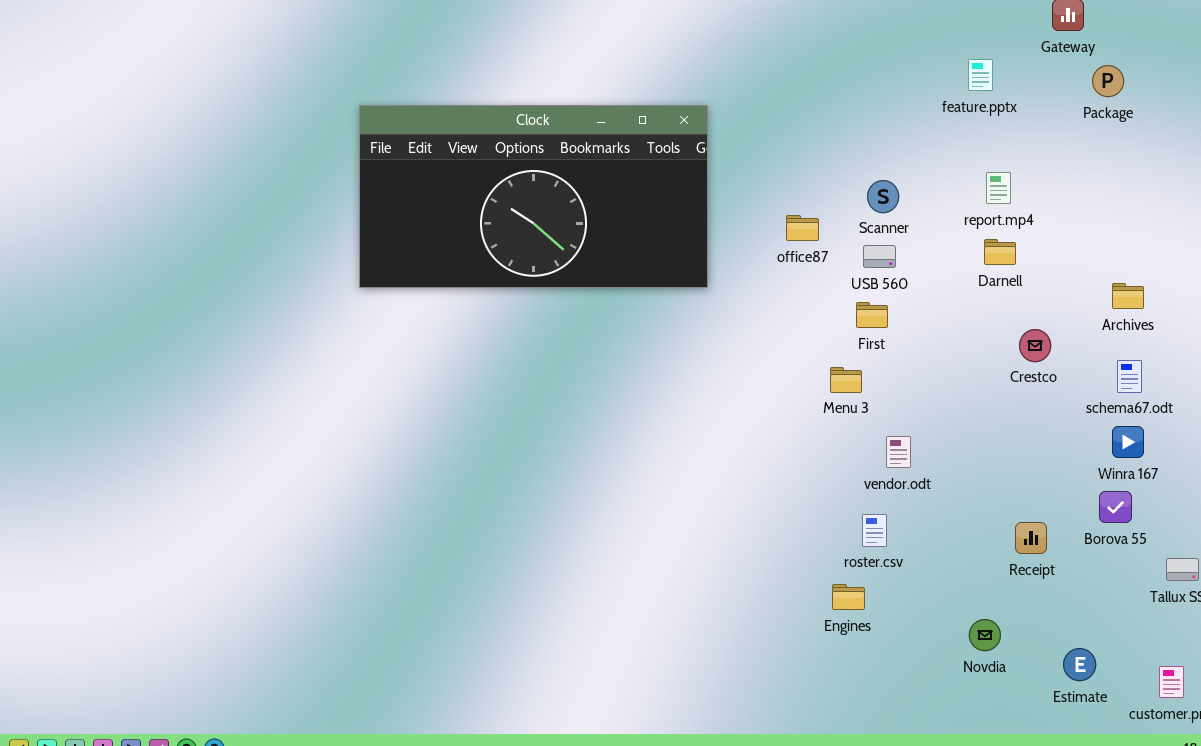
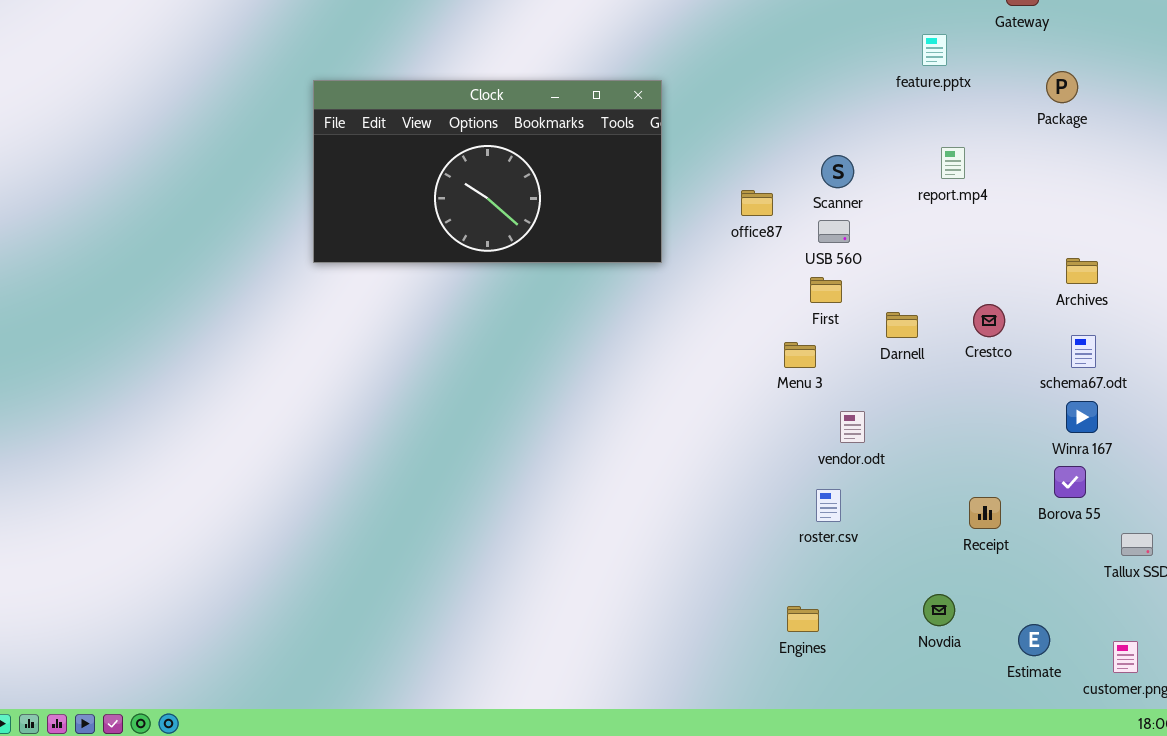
Package: [1092,65,1124,97] -> [1046,71,1078,103], moved
Darnell: [984,239,1016,265] -> [886,312,918,338], moved
Engines: [832,584,865,610] -> [787,606,819,632], moved

